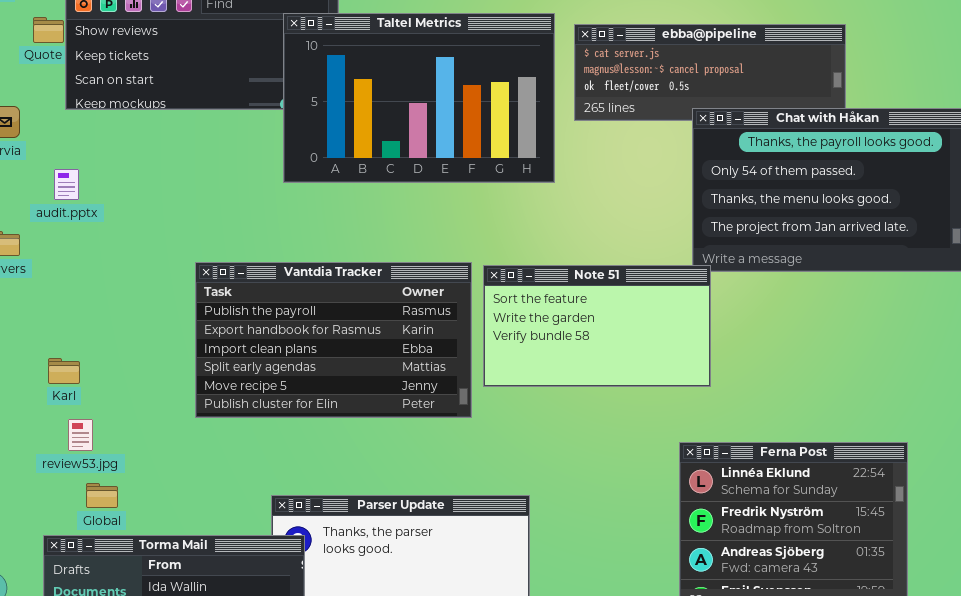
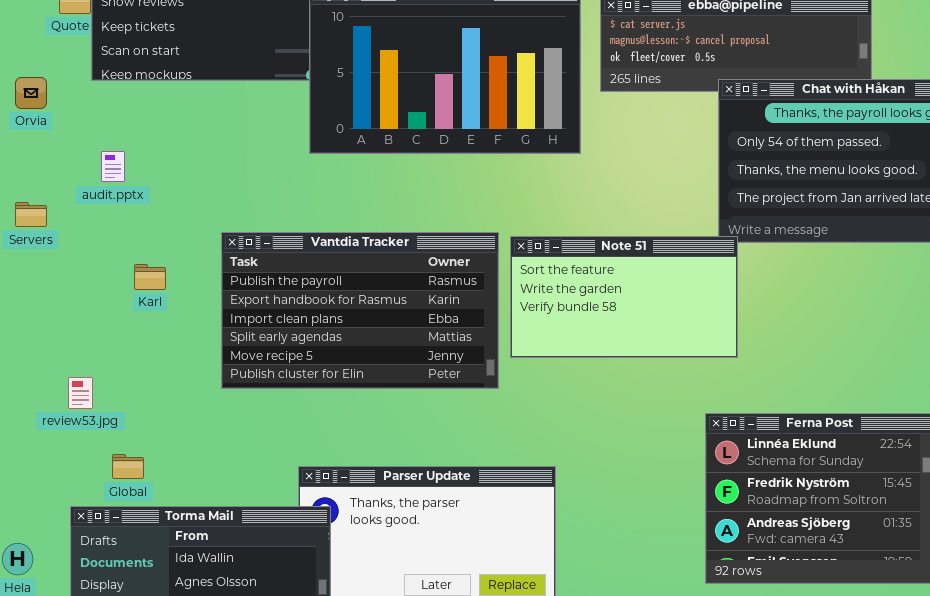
audit.pptx: [54,169,79,200] -> [101,151,125,182], moved
Karl: [48,358,80,384] -> [134,264,166,290], moved
review53.jpg: [68,419,93,451] -> [68,377,93,409], moved

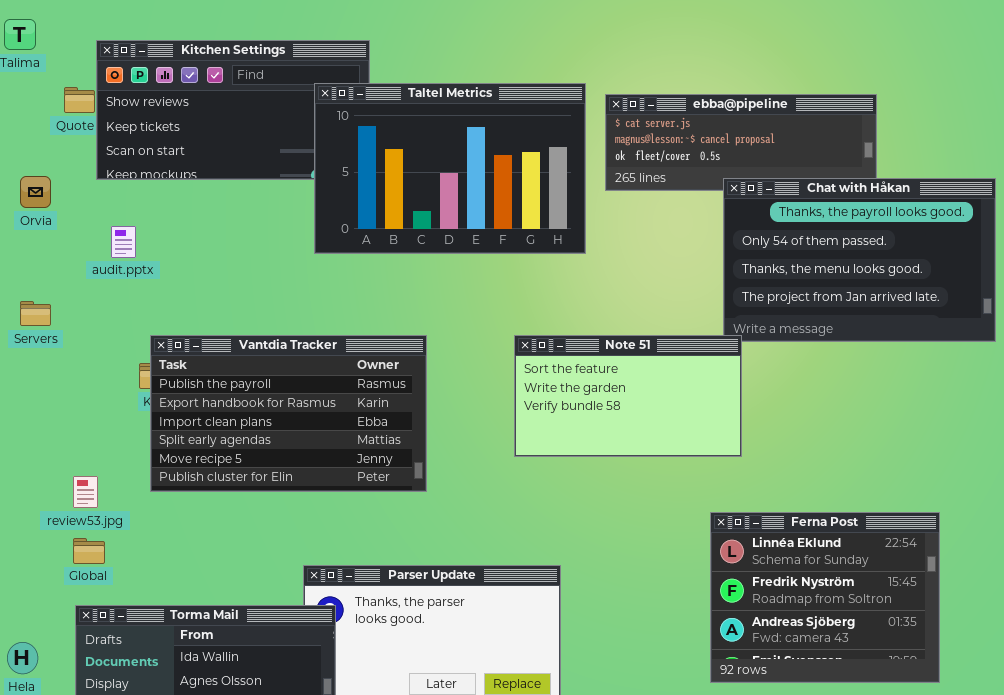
audit.pptx: [101,151,125,182] -> [111,226,136,258], moved
Vantdia Tracker: [221,232,499,389] -> [150,335,427,492], moved
Global: [112,454,144,479] -> [73,538,105,564], moved

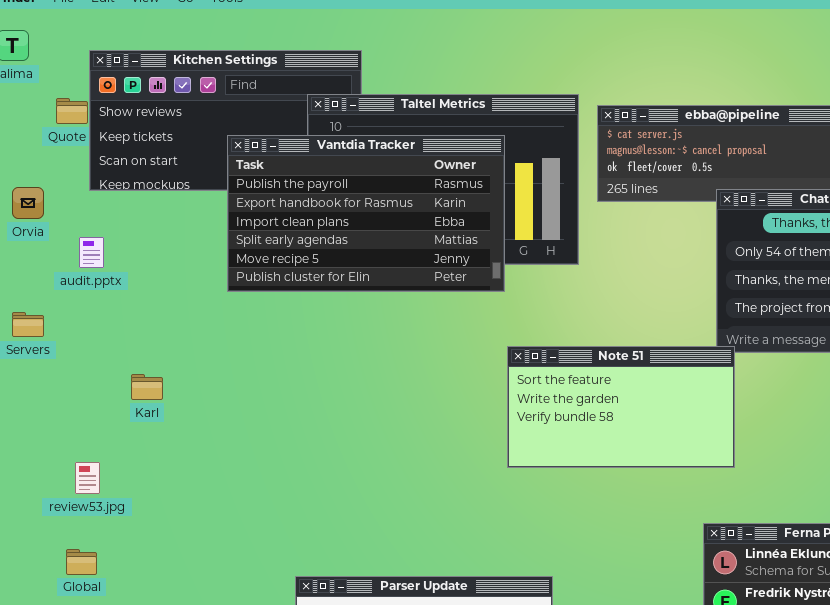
audit.pptx: [111,226,136,258] -> [79,237,104,268], moved
Vantdia Tracker: [150,335,427,492] -> [227,135,505,292], moved
review53.jpg: [73,476,98,508] -> [75,462,100,494], moved

